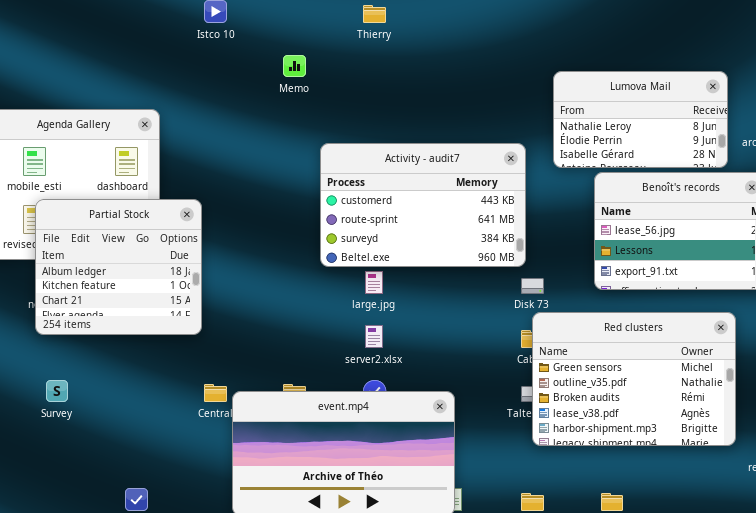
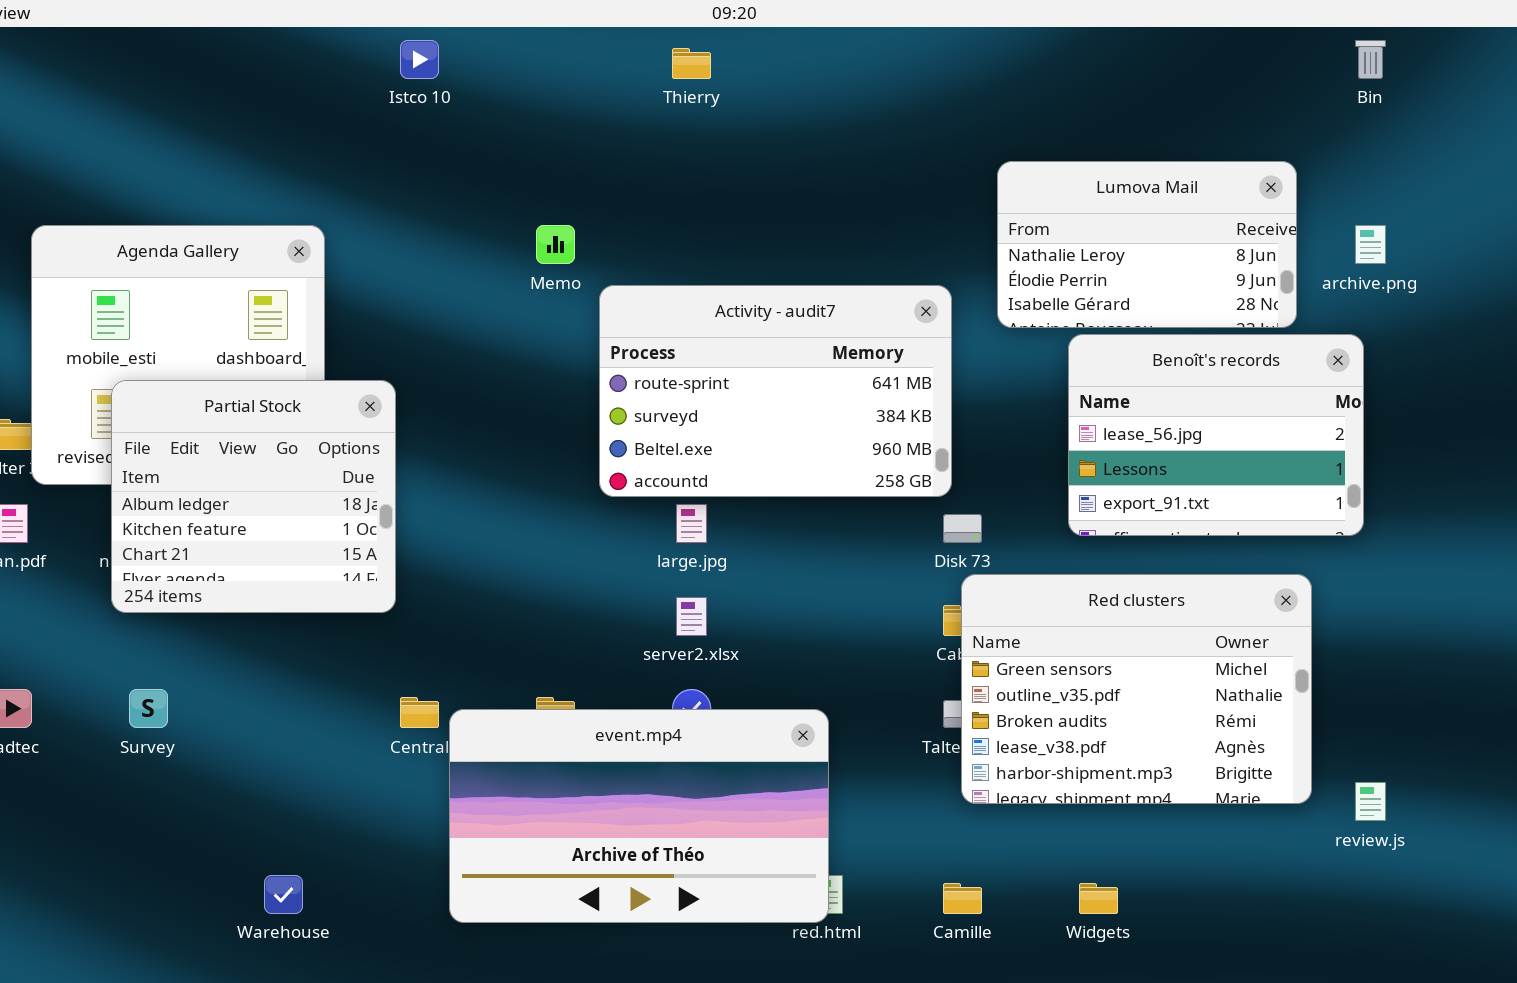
Memo: [283,55,306,77] -> [536,225,575,264], moved
Activity - audit7: [320,143,526,267] -> [599,285,952,497], scrolled down 1 row

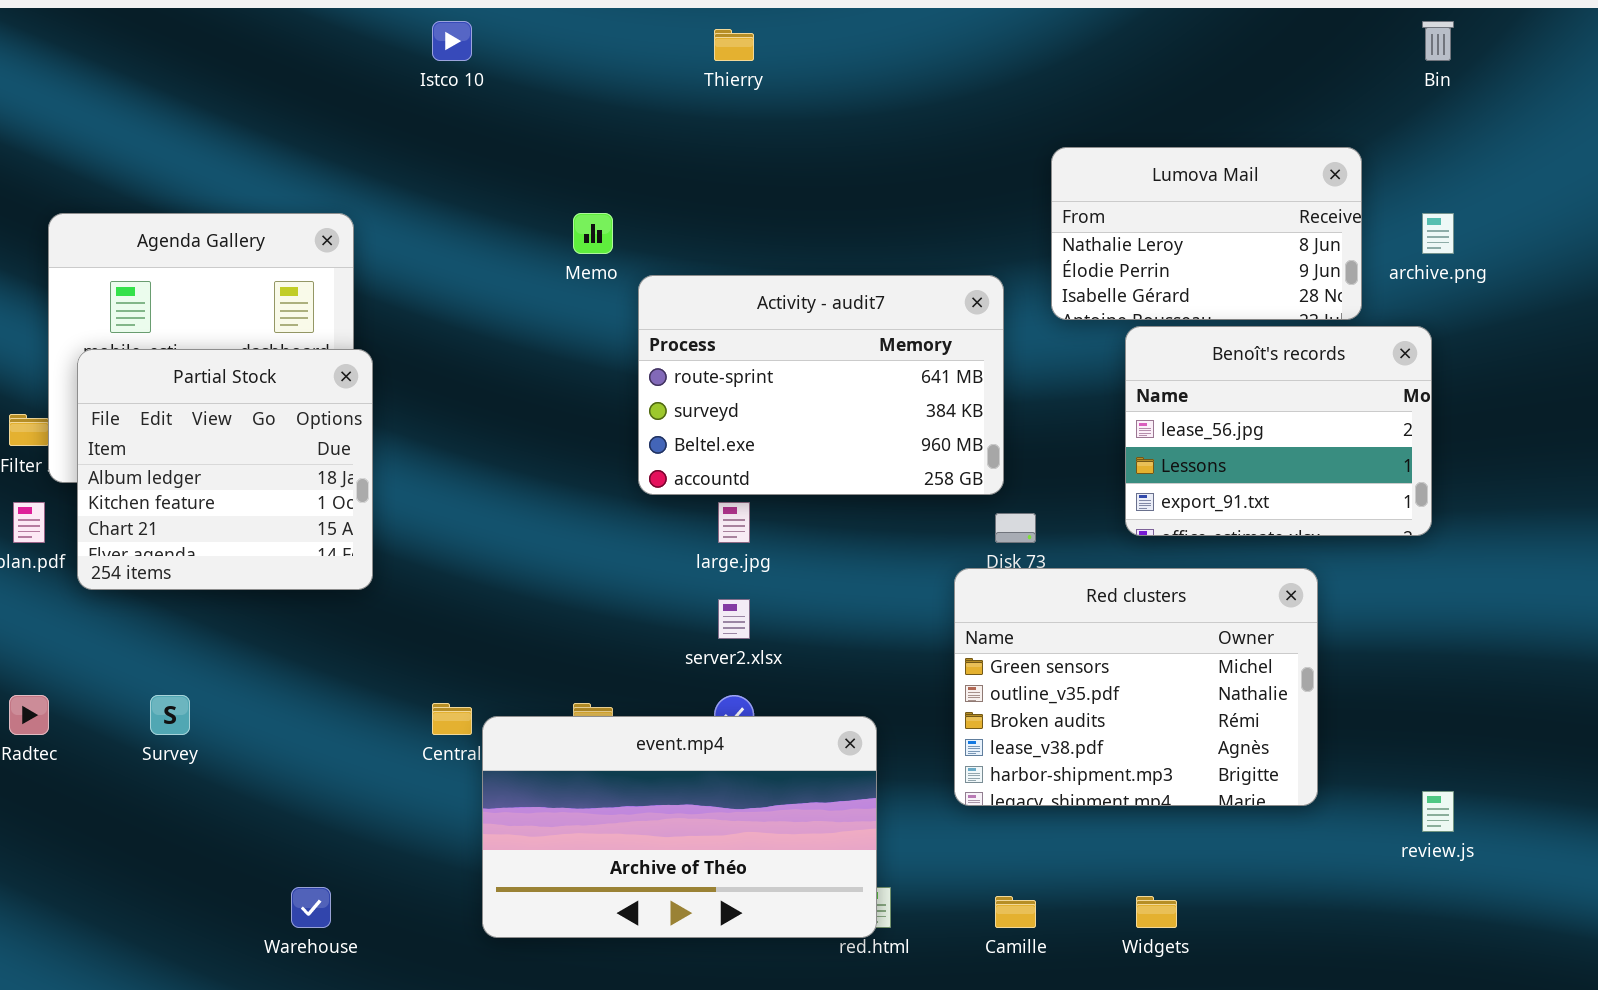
Partial Stock: [111,380,396,613] -> [77,349,373,590], moved
Red clusters: [961,574,1312,804] -> [954,568,1318,806], moved

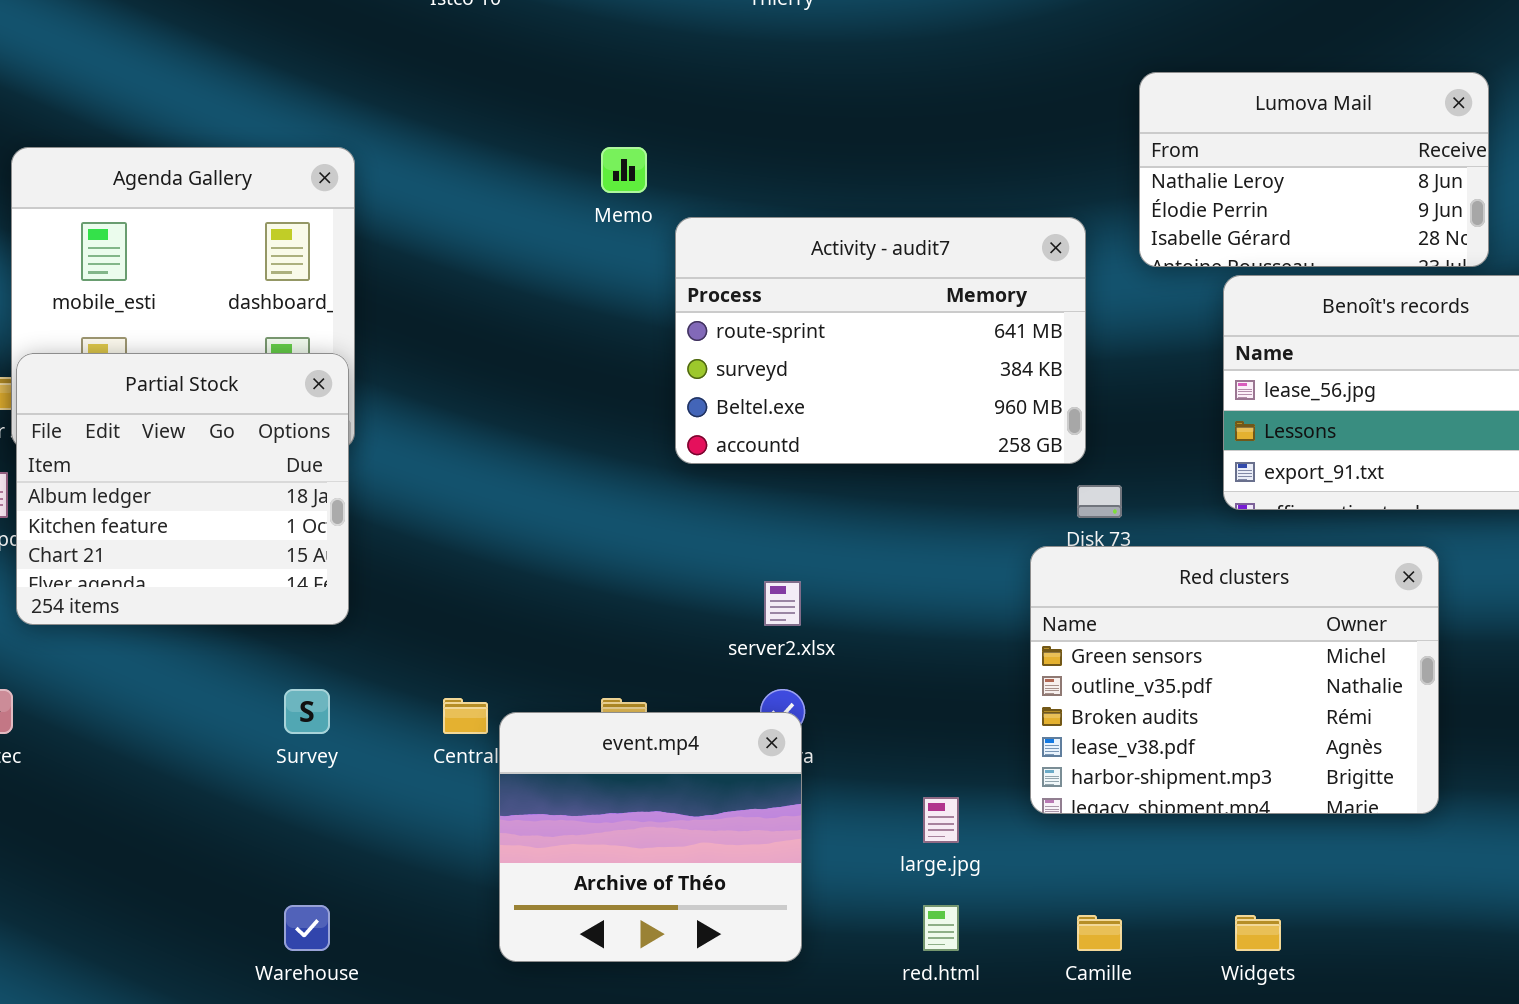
Partial Stock: [77,349,373,590] -> [16,353,349,625], moved
large.jpg: [718,502,750,543] -> [923,797,959,843], moved
Survey: [150,695,190,735] -> [284,689,330,734], moved
event.mp4: [482,716,877,938] -> [499,712,802,962], resized

